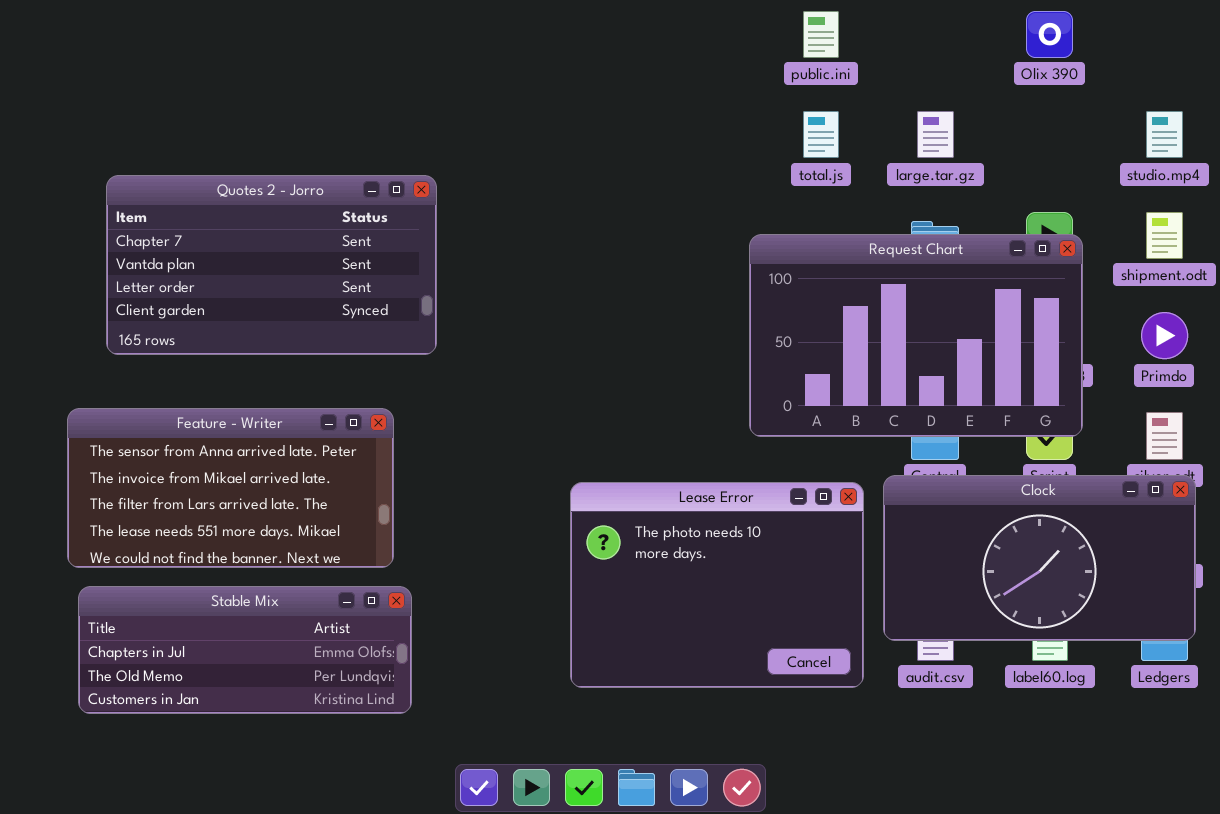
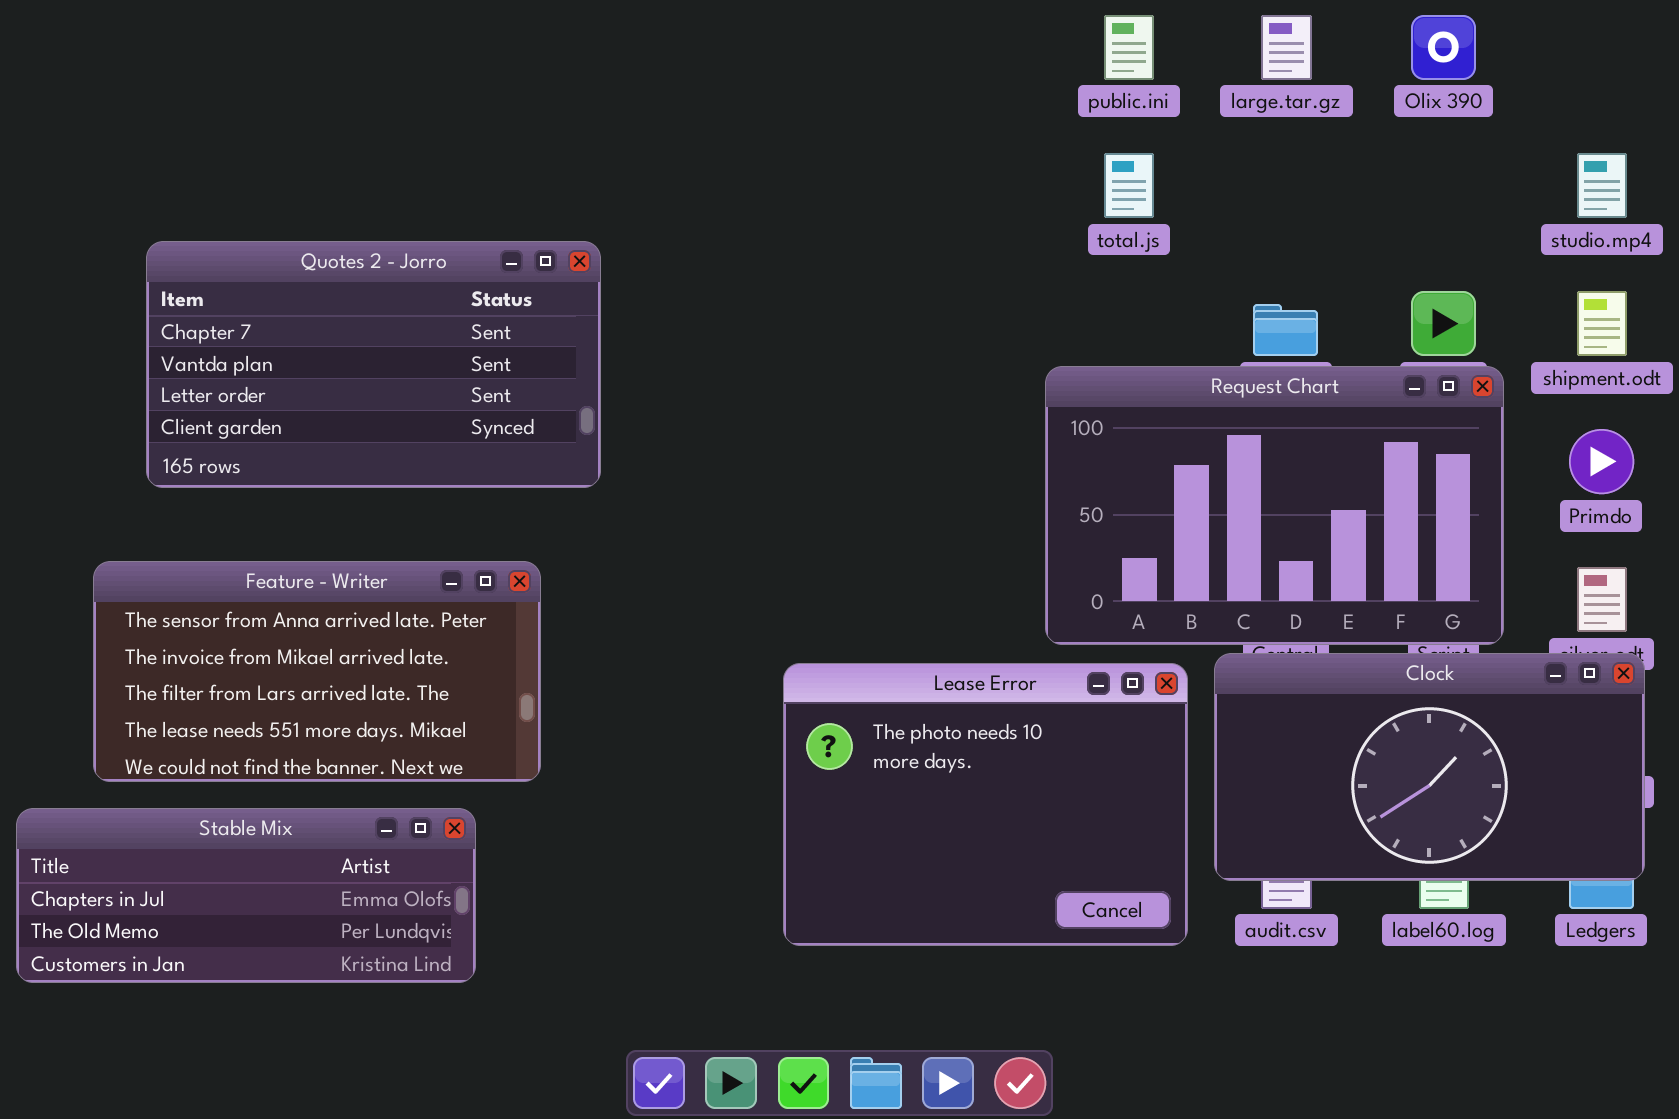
large.tar.gz: [917,111,954,158] -> [1261,15,1312,80], moved
Request Chart: [749,234,1083,437] -> [1045,366,1504,645], moved
Stable Mix: [78,586,412,714] -> [16,808,476,983], moved

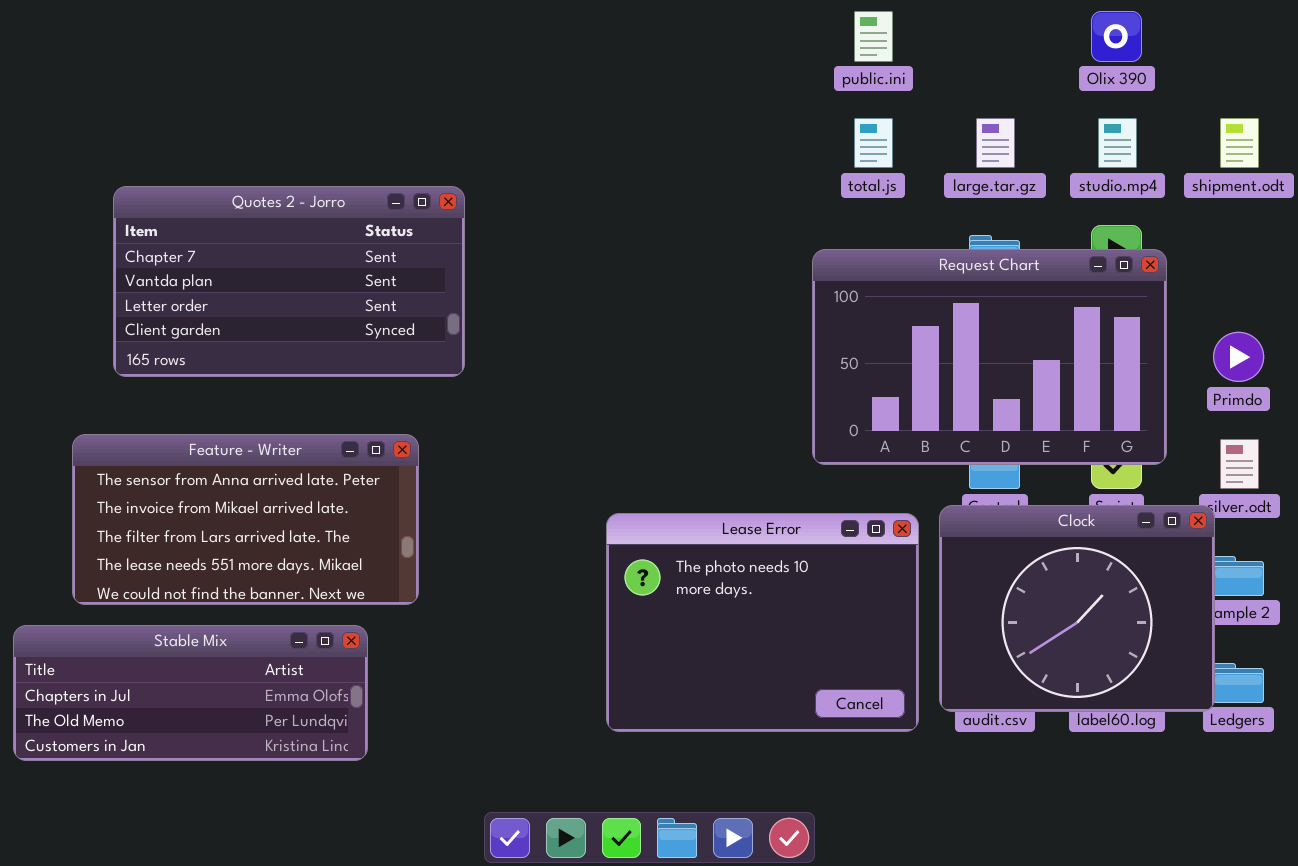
large.tar.gz: [1261,15,1312,80] -> [976,118,1015,168], moved
studio.mp4: [1577,153,1627,218] -> [1098,118,1137,168], moved
shipment.odt: [1577,291,1627,356] -> [1220,118,1259,168], moved
Request Chart: [1045,366,1504,645] -> [812,249,1167,465], moved
Clock: [1214,653,1645,881] -> [939,505,1215,712], resized

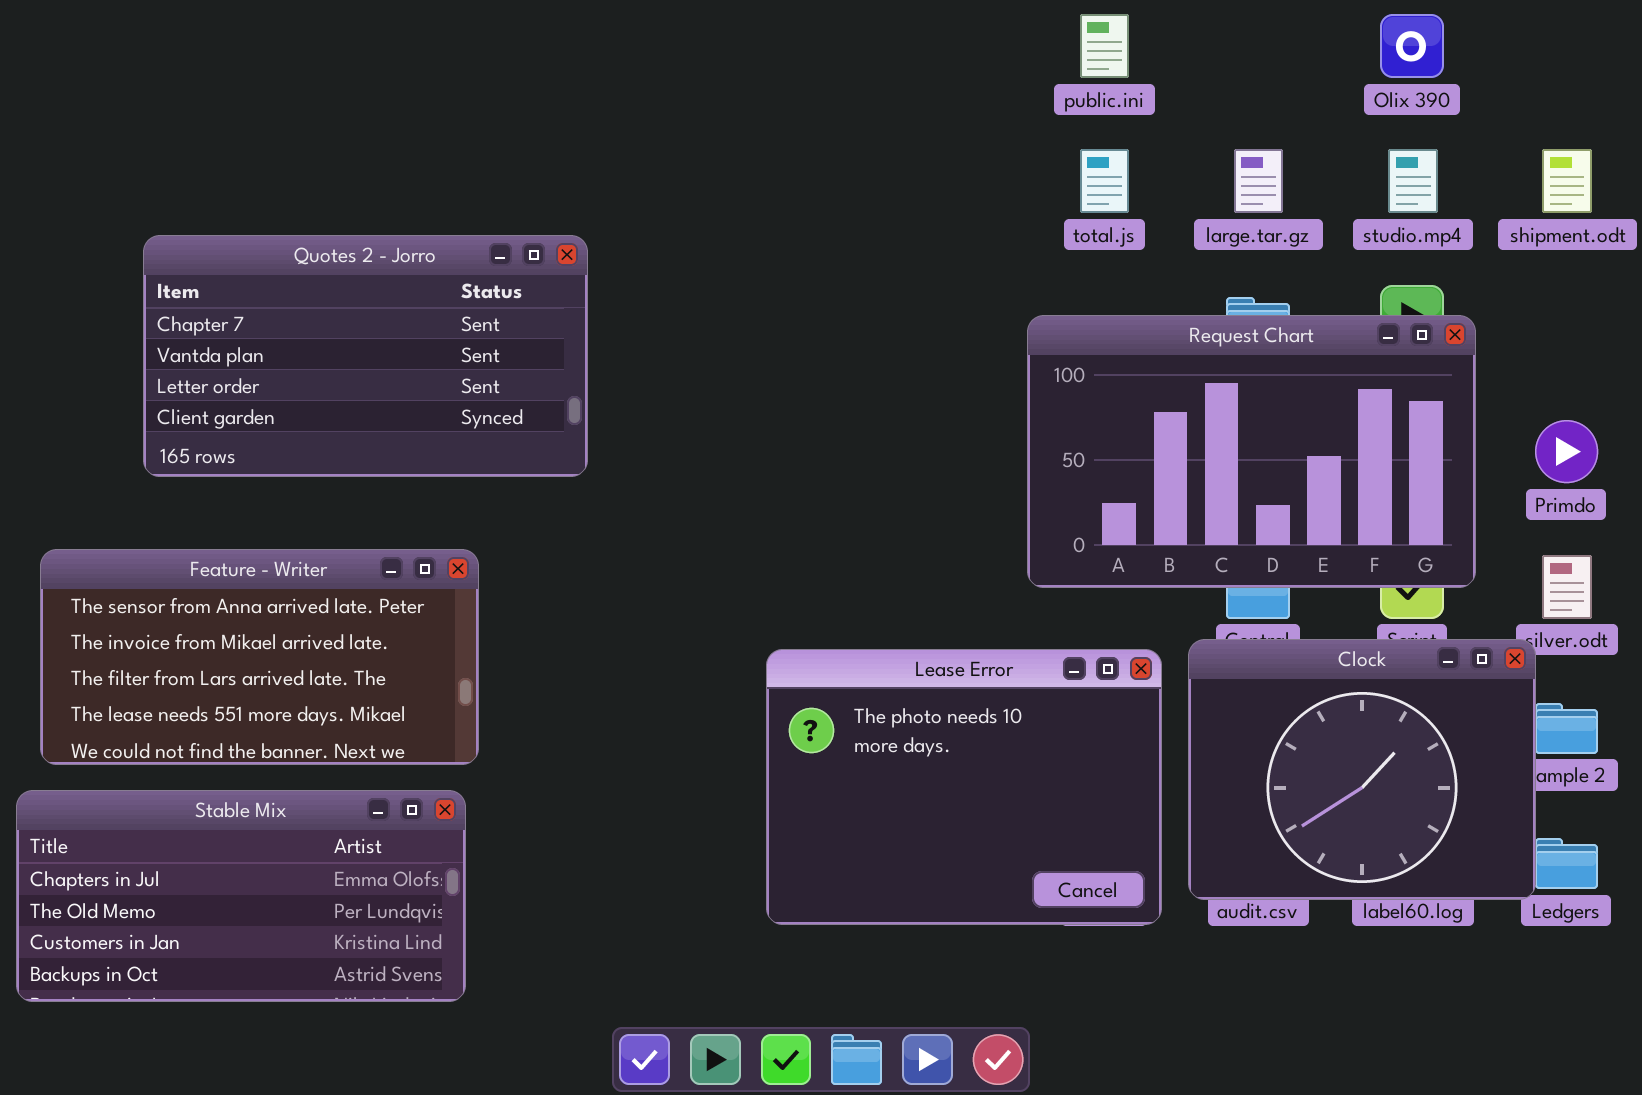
Feature - Writer: [72,434,419,605] -> [40,549,479,765], moved
Stable Mix: [13,625,368,761] -> [16,790,466,1002], resized

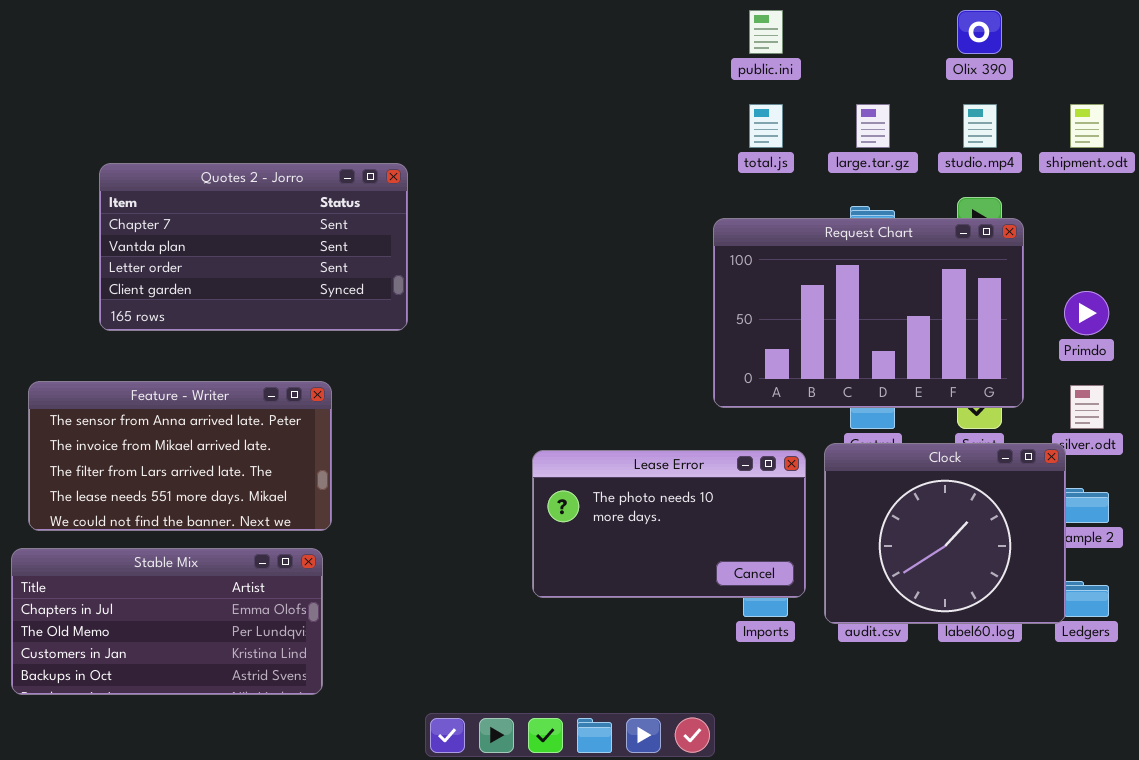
Lease Error: [766,649,1162,925] -> [532,450,806,598], resized

